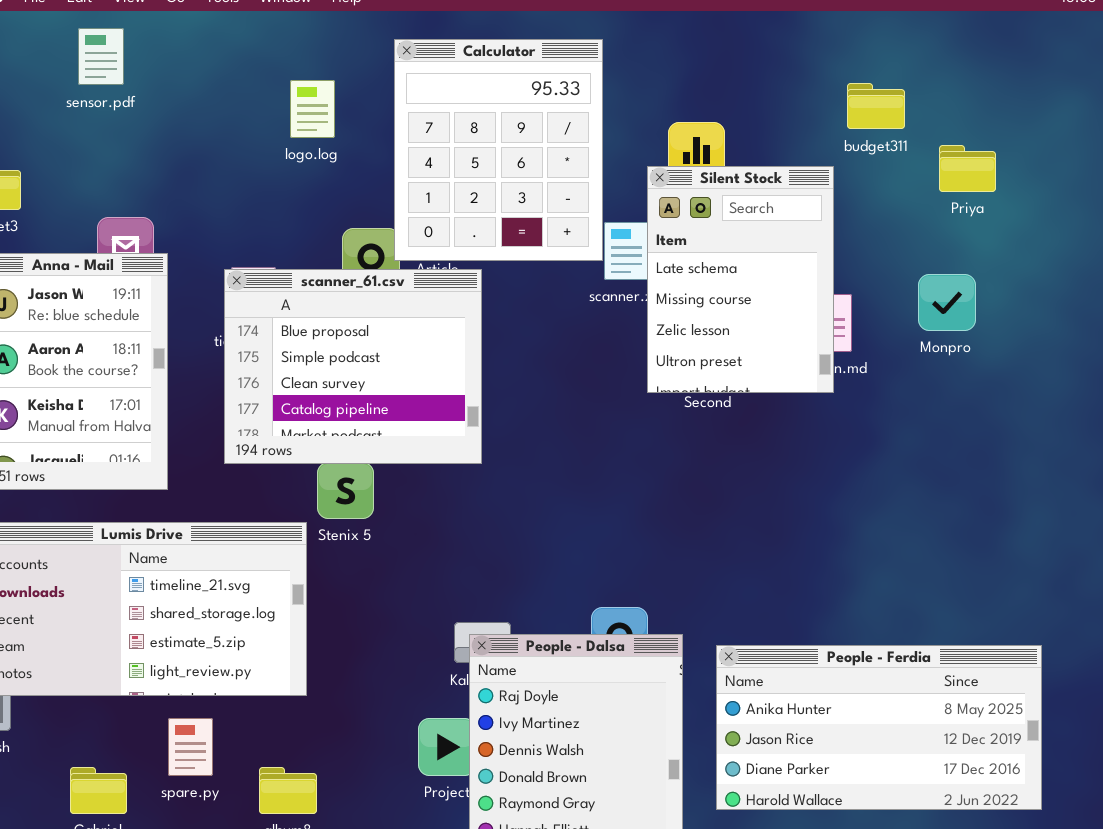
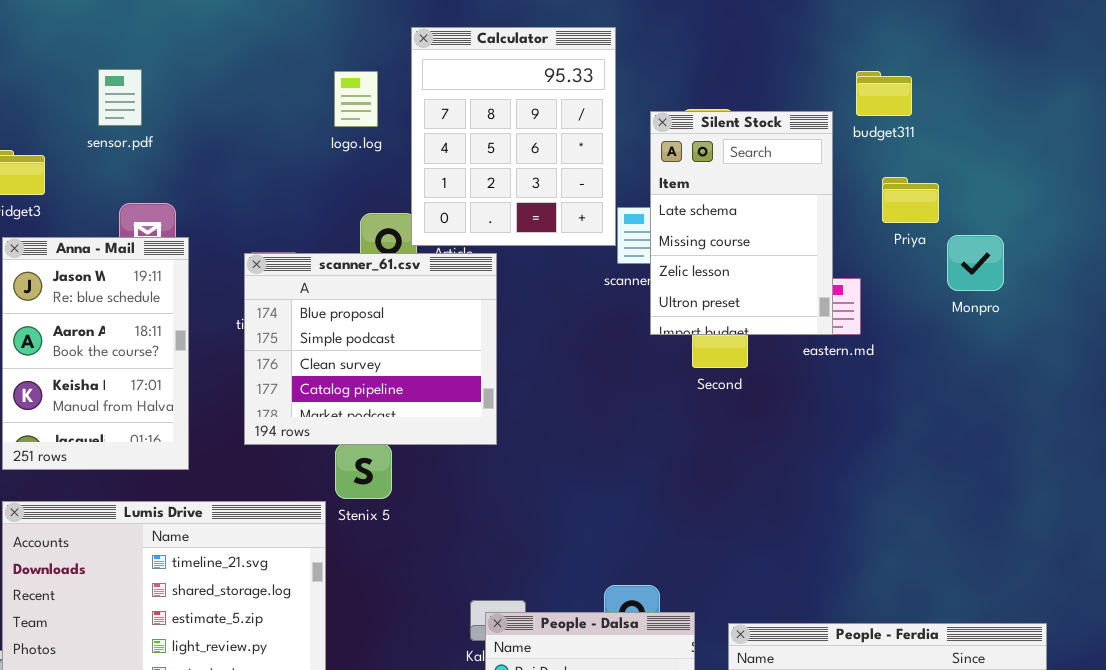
sensor.pdf: [78,28,124,85] -> [98,69,142,126], moved
logo.log: [290,80,335,138] -> [334,71,378,127], moved
Priya: [939,145,996,192] -> [882,177,939,223], moved
Silent Stock: [647,166,834,393] -> [650,111,833,335], moved
Monpro: [918,274,976,331] -> [947,235,1004,291], moved

